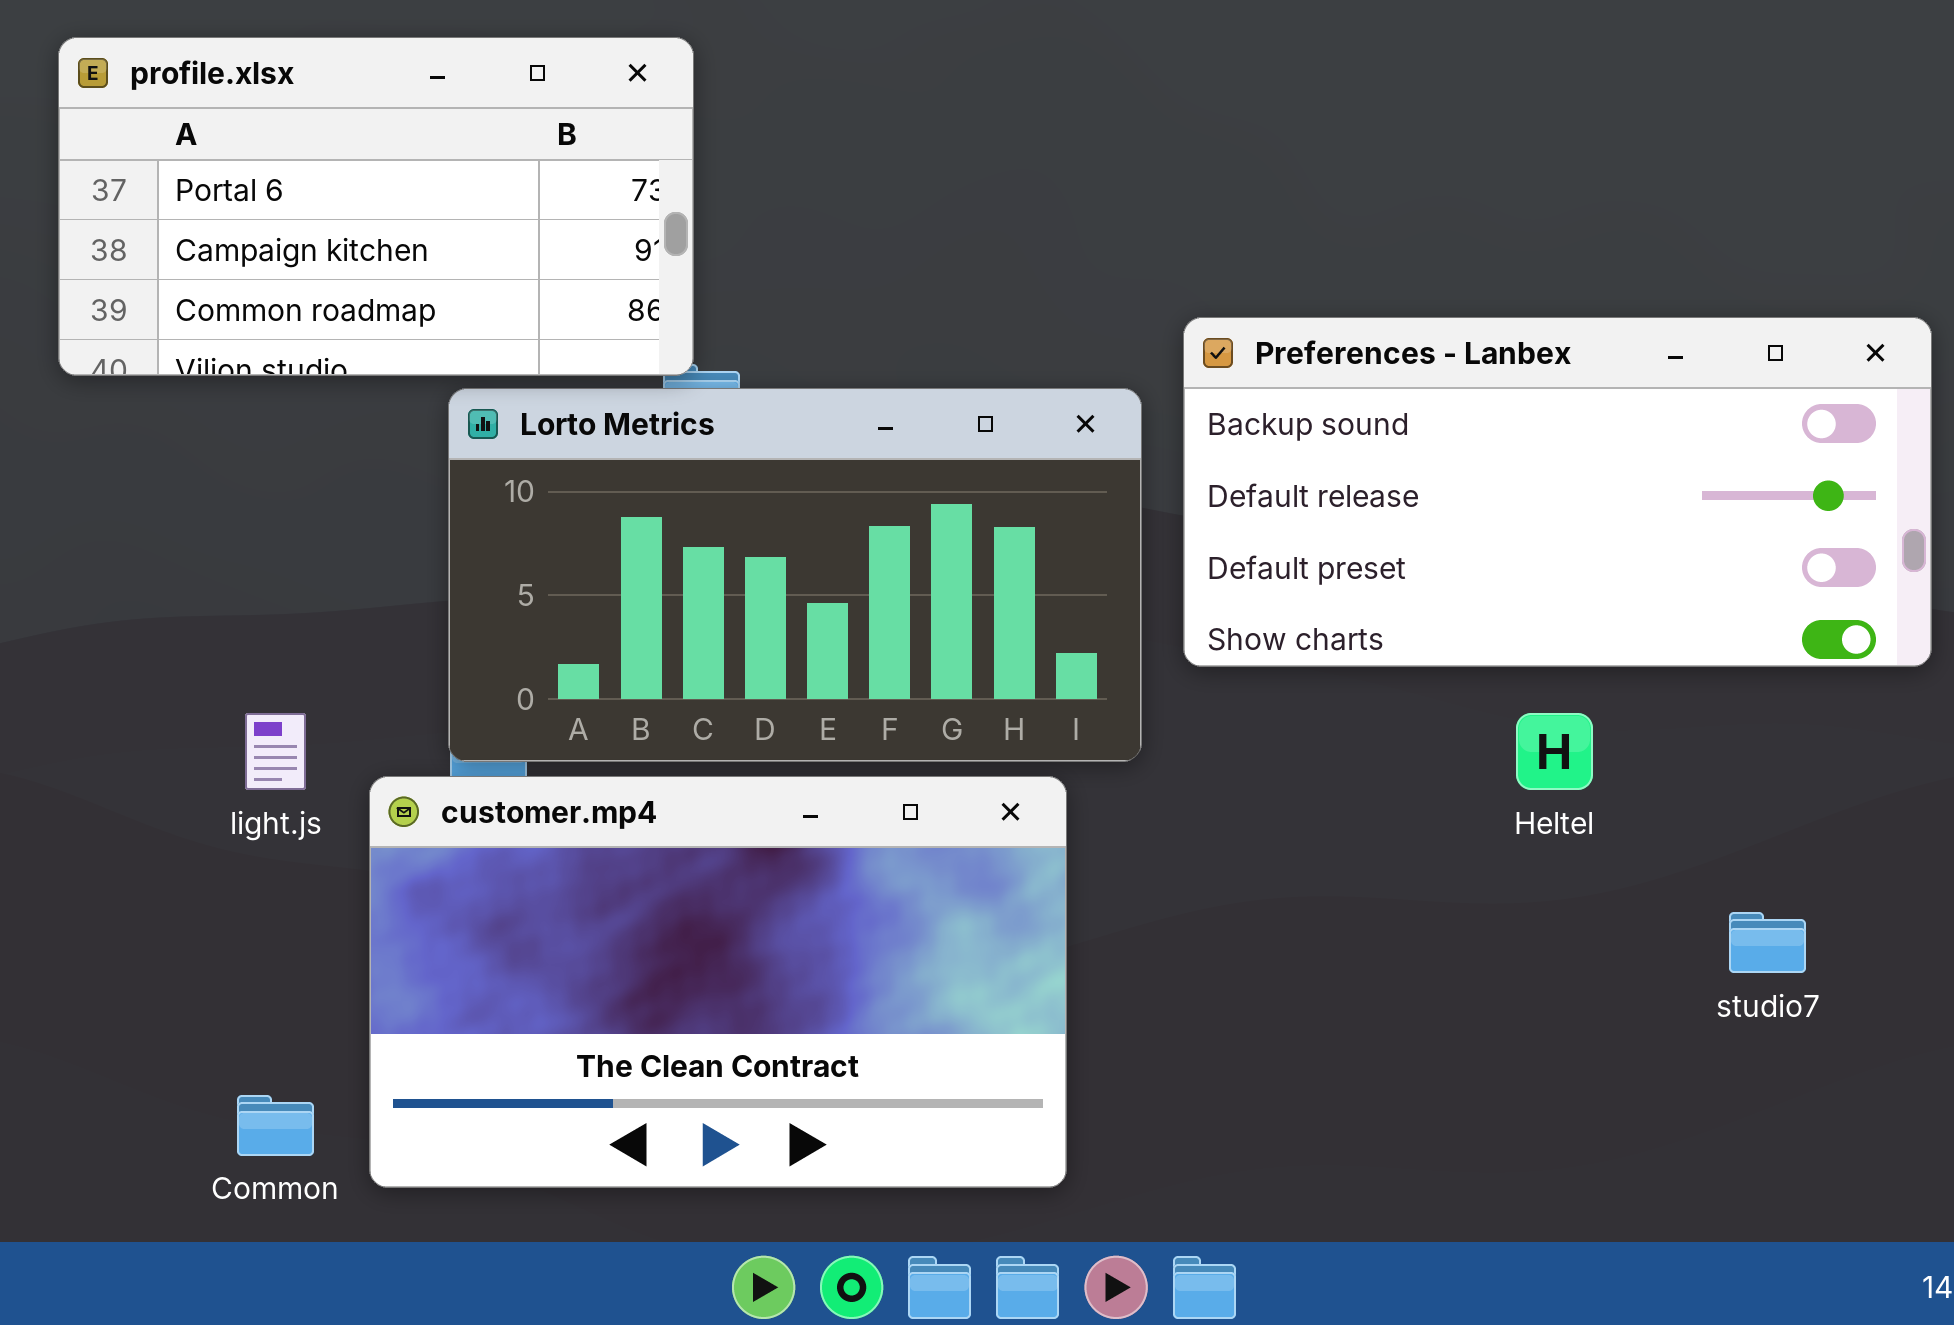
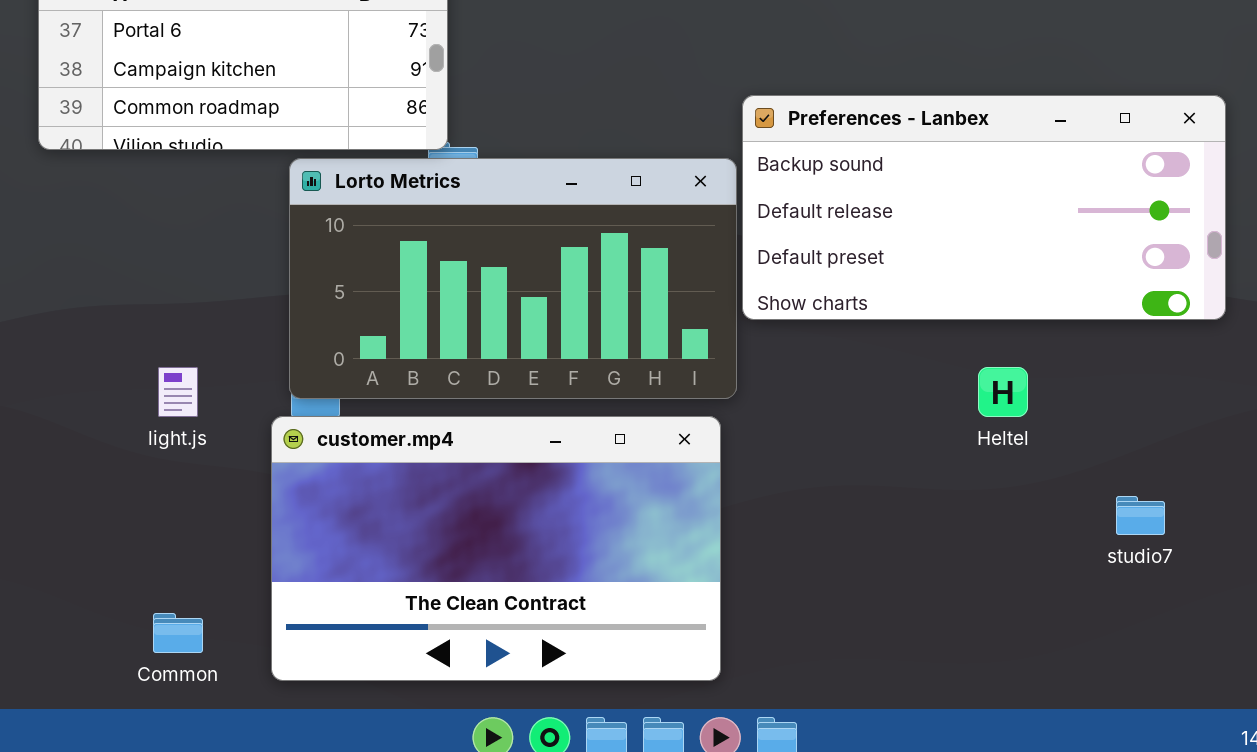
Preferences - Lanbex: [1183,317,1932,667] -> [742,95,1226,320], moved
customer.mp4: [369,776,1067,1188] -> [271,416,721,681], moved

